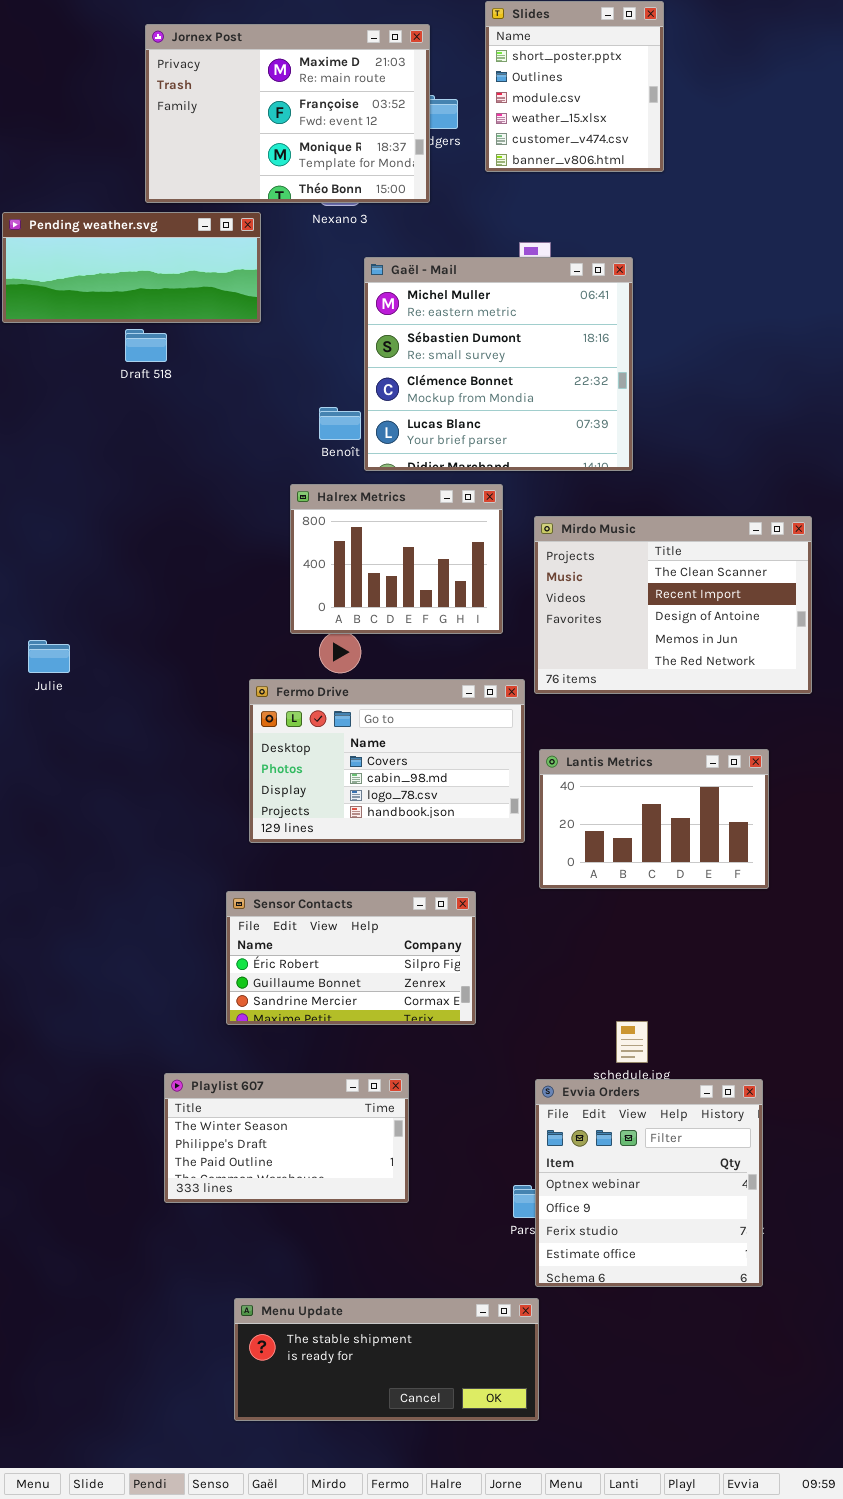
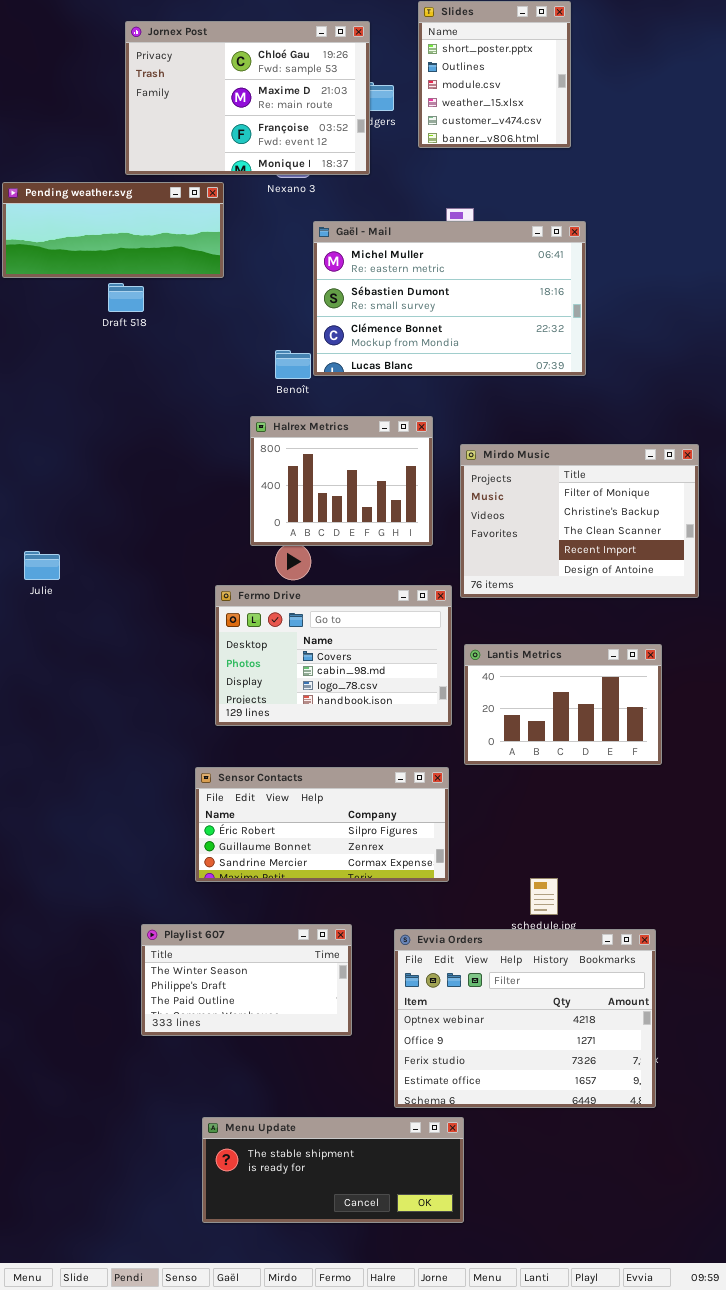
Jornex Post: [145,24,430,203] -> [125,21,370,175], scrolled up 1 row
Gaël - Mail: [364,257,633,471] -> [313,221,586,376], resized
Mirdo Music: [534,516,812,694] -> [460,444,699,598], scrolled up 2 rows
Sensor Contacts: [226,891,476,1025] -> [195,767,449,882], resized
Evvia Orders: [535,1079,763,1287] -> [394,929,656,1108], resized

